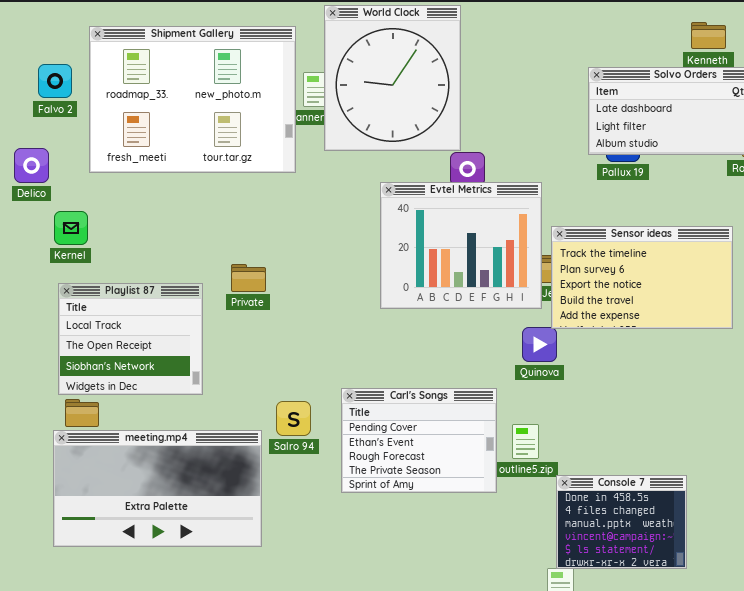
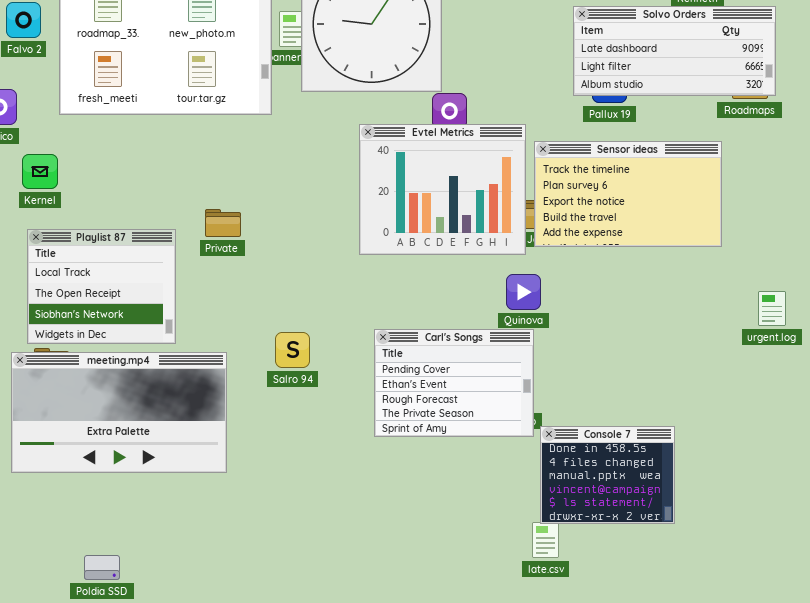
Sensor ideas: [551,226,733,329] -> [534,141,722,247], moved
Carl's Songs: [341,388,497,493] -> [374,329,534,437], moved
Salro 94: [276,401,311,436] -> [275,332,310,368], moved
meeting.mp4: [53,430,262,547] -> [11,352,227,473], moved

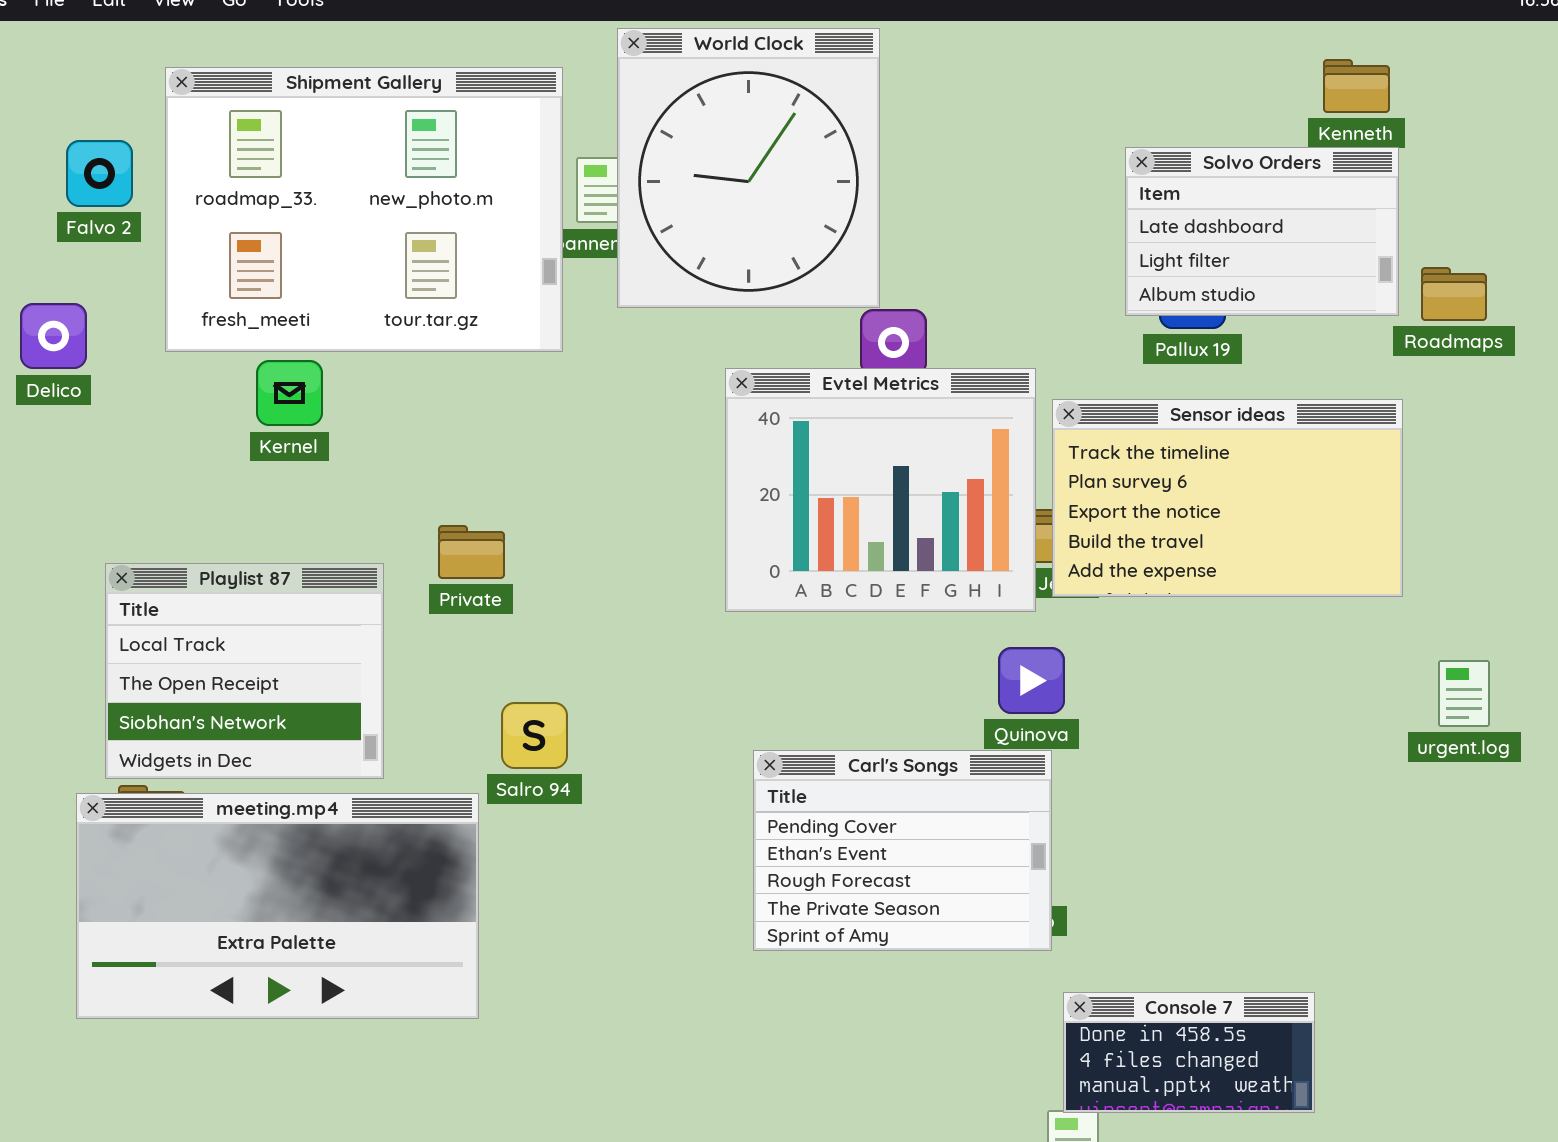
Solvo Orders: [573,6,776,96] -> [1125,147,1399,316], resized
Kernel: [22,154,58,189] -> [256,360,323,426], moved
urgent.log: [758,291,786,326] -> [1438,660,1490,727], moved
Salro 94: [275,332,310,368] -> [501,702,568,769], moved
Console 7: [540,426,675,524] -> [1063,992,1315,1113], resized

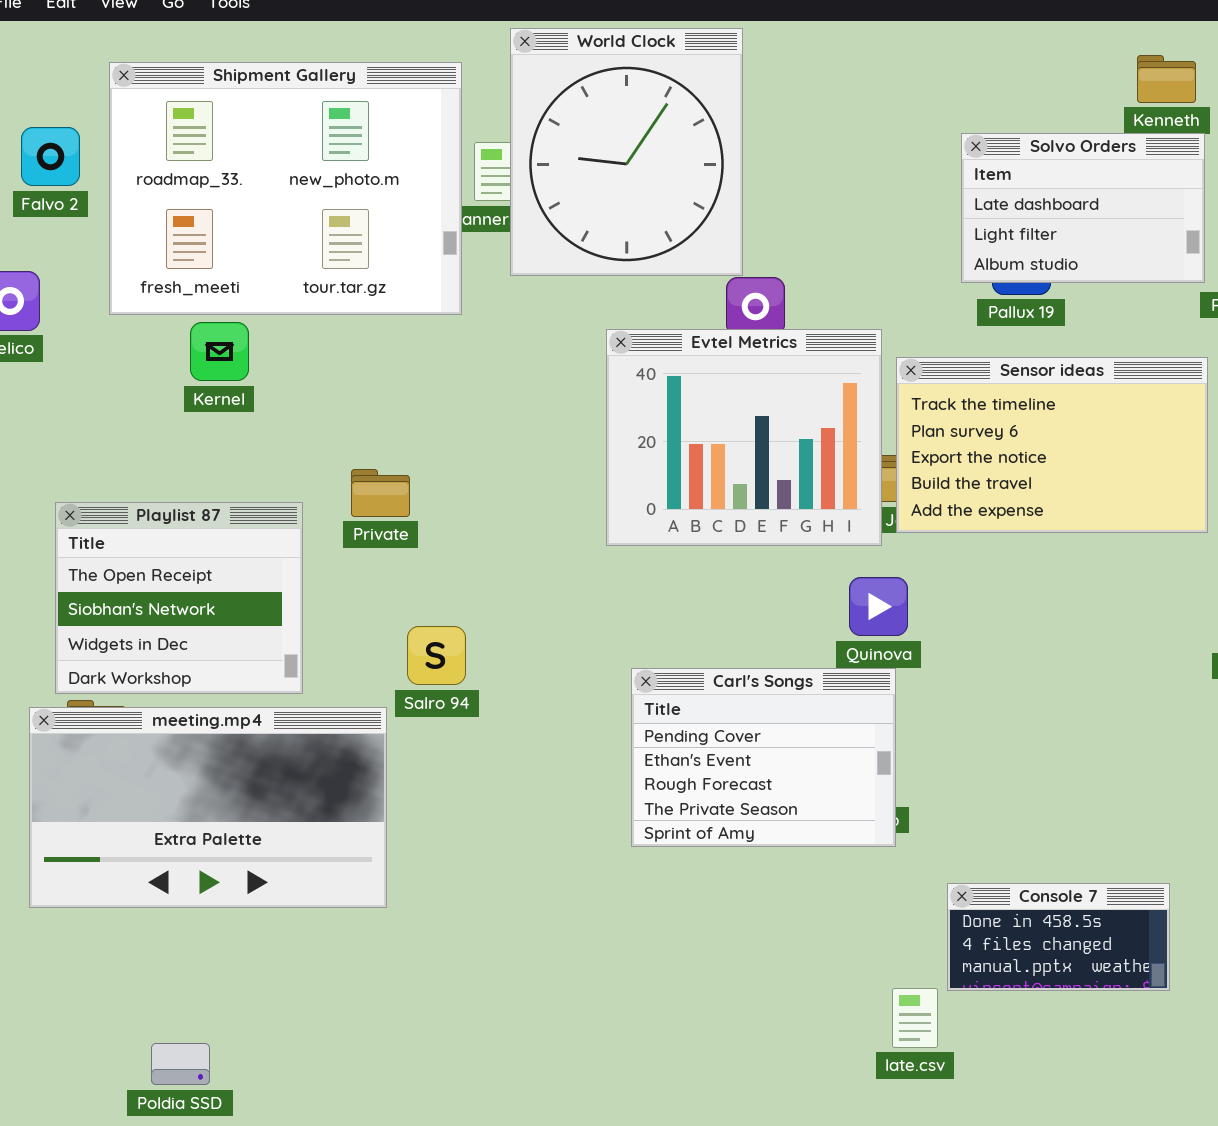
Playlist 87: [105,563,384,779] -> [55,502,303,694], scrolled down 1 row
Console 7: [1063,992,1315,1113] -> [947,883,1170,991], moved

